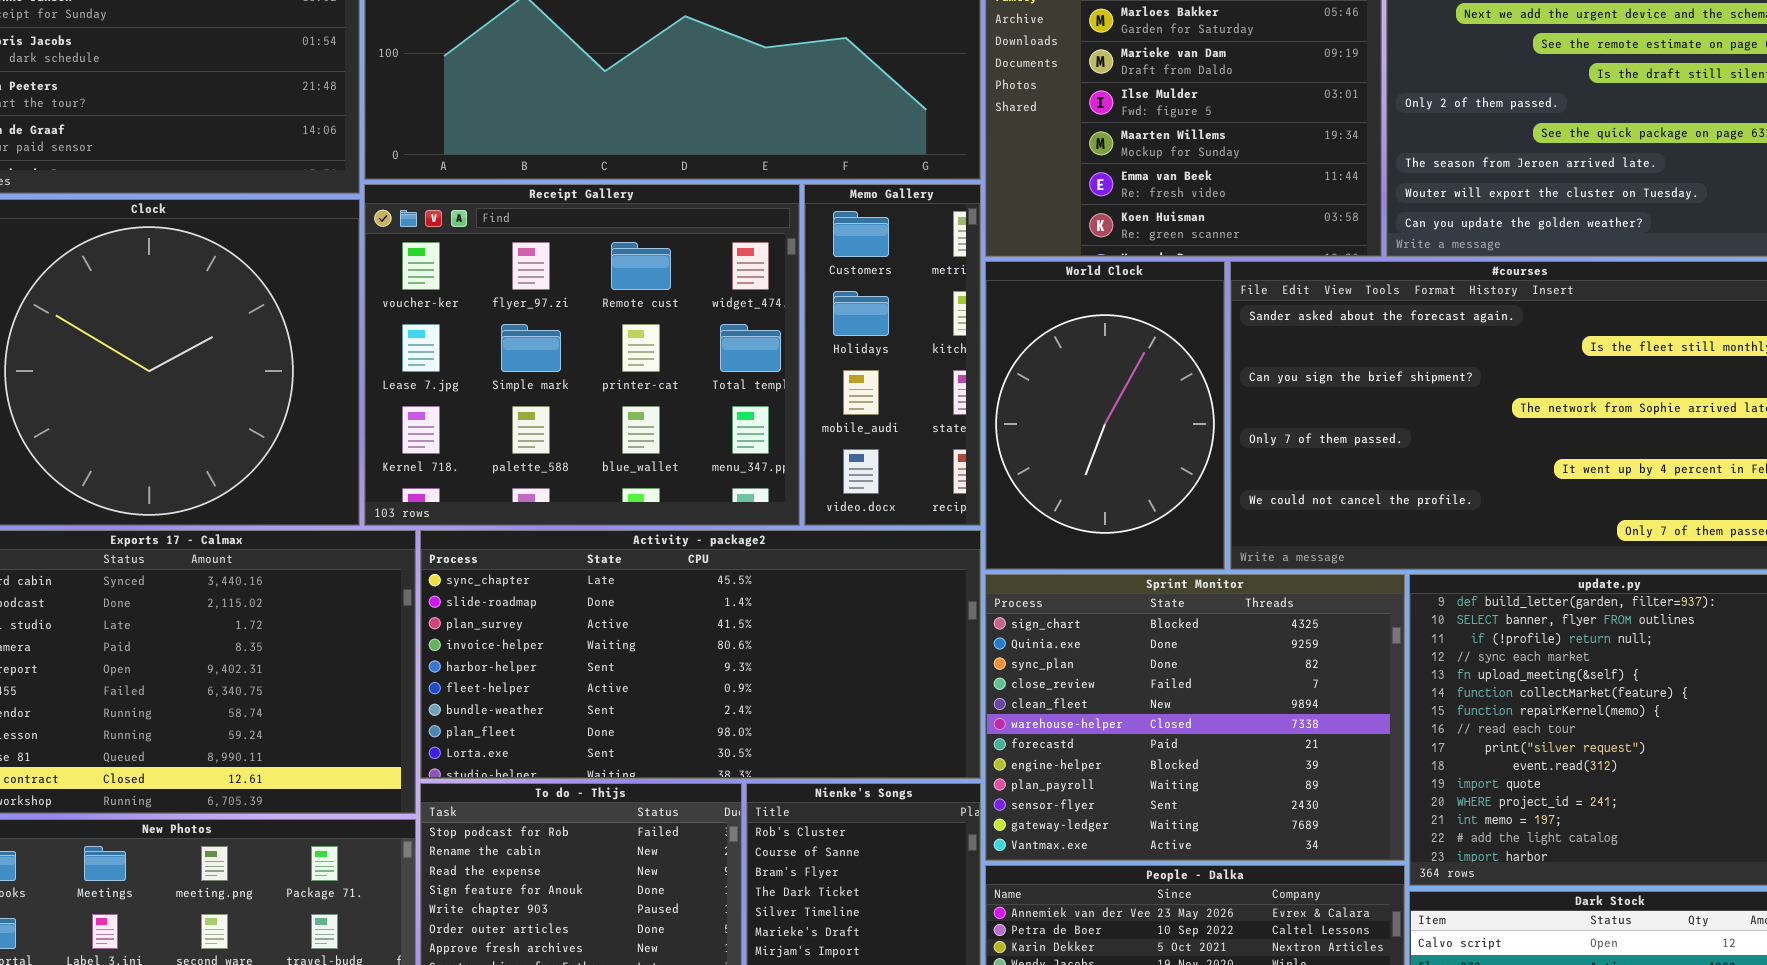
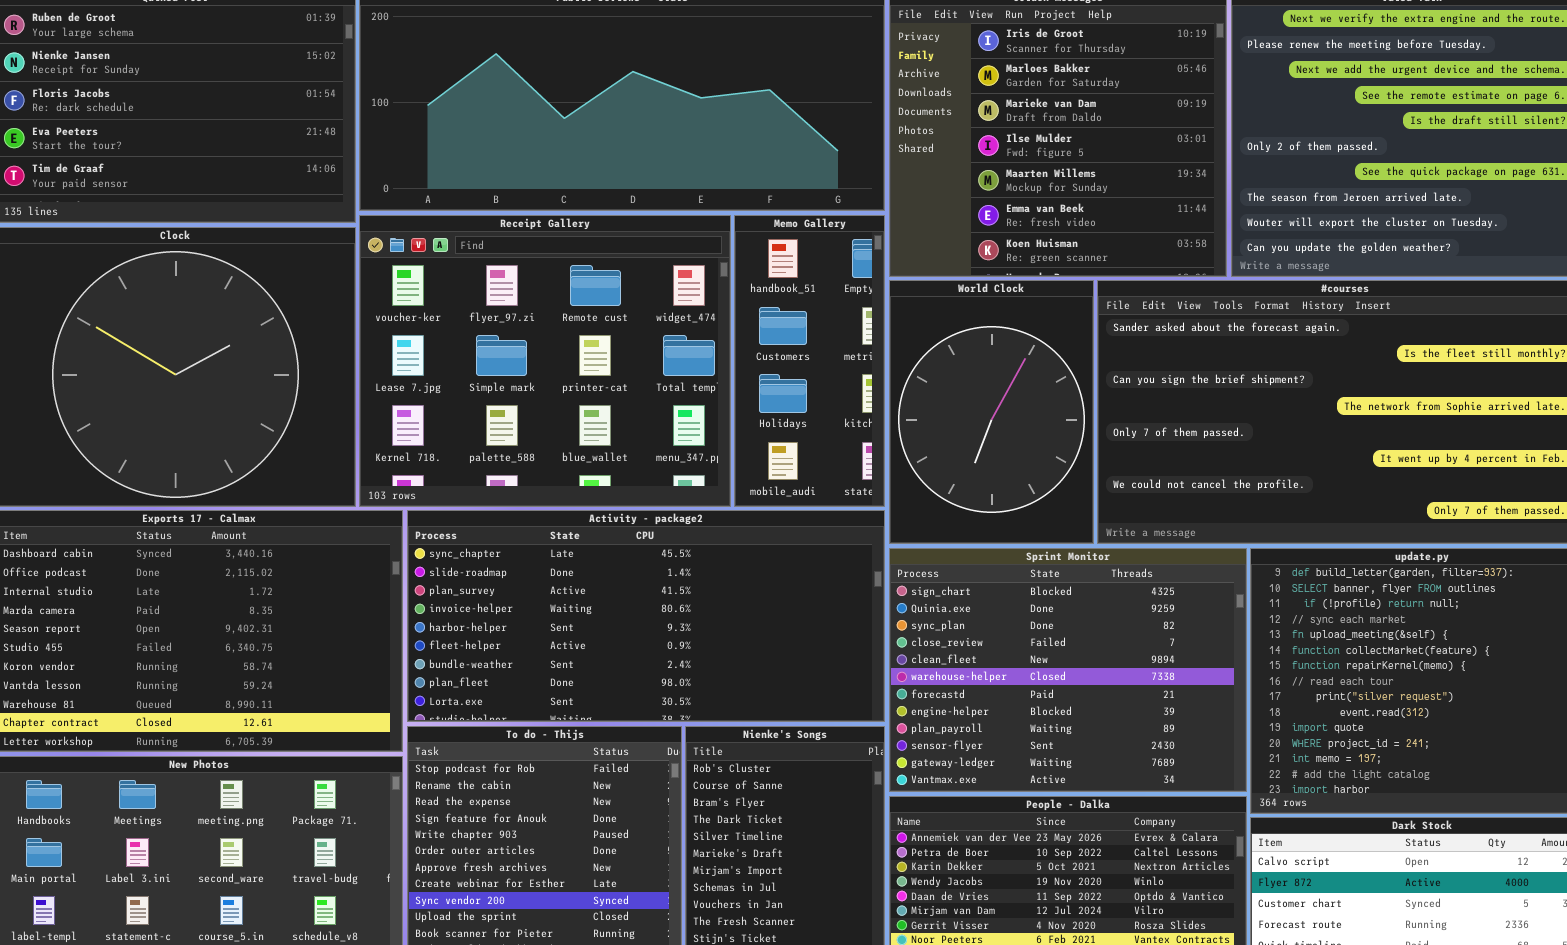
Memo Gallery: [804,184,981,526] -> [734,215,885,507], scrolled up 1 row

